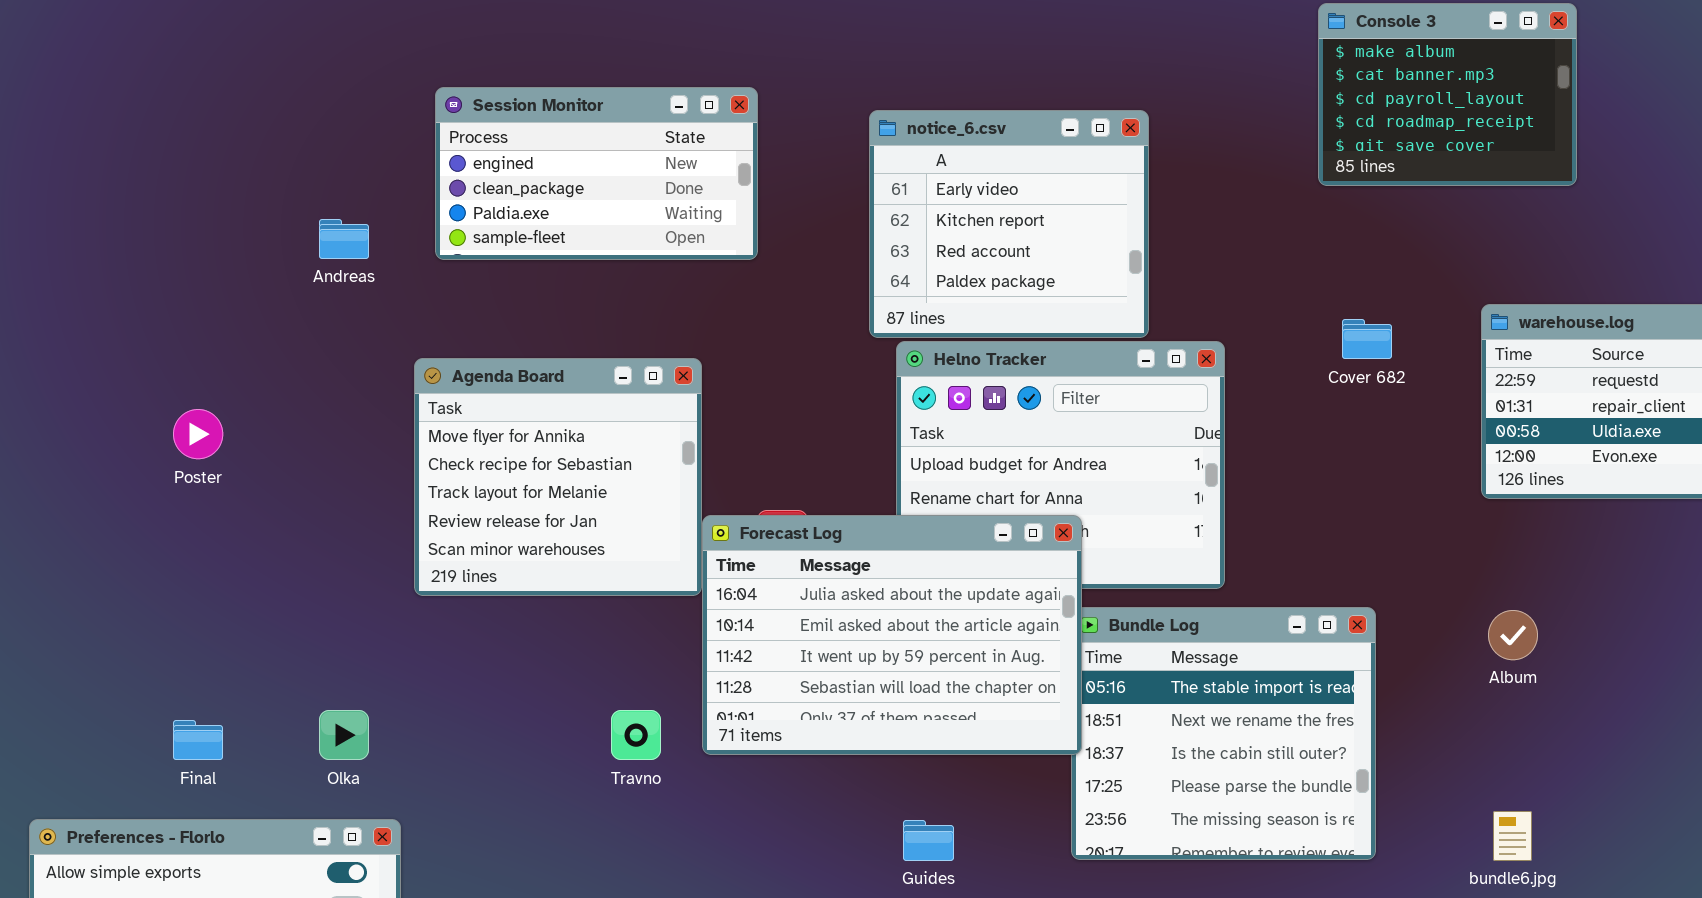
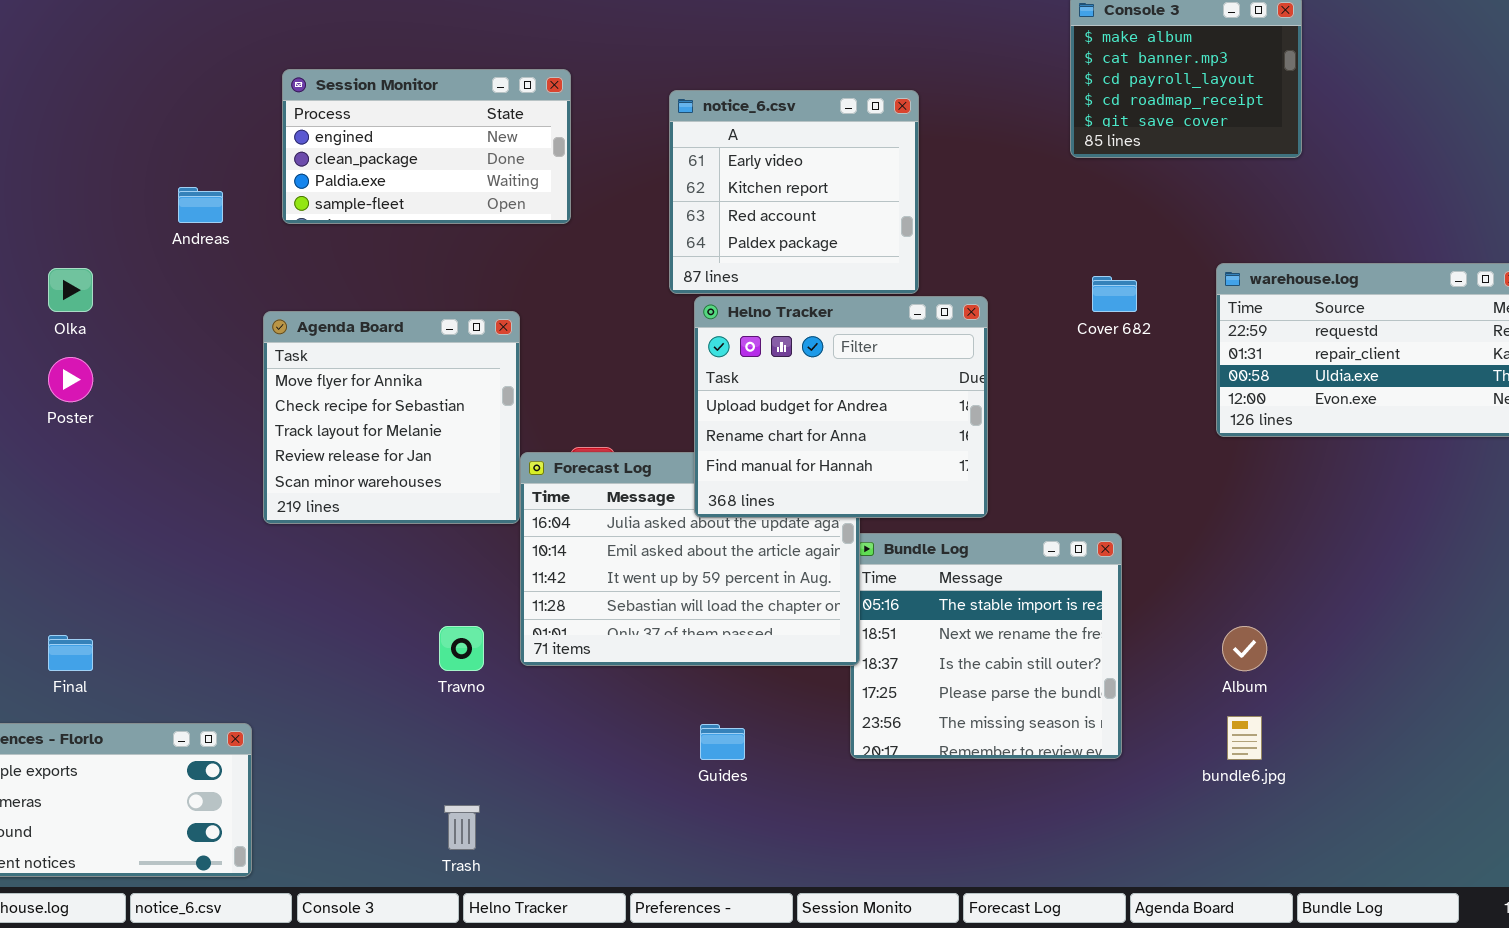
Helno Tracker: [896,341,1225,589] -> [694,296,988,518], raised
Album: [1488,610,1538,660] -> [1222,626,1267,671], moved
Olka: [319,710,369,760] -> [48,268,93,312], moved

